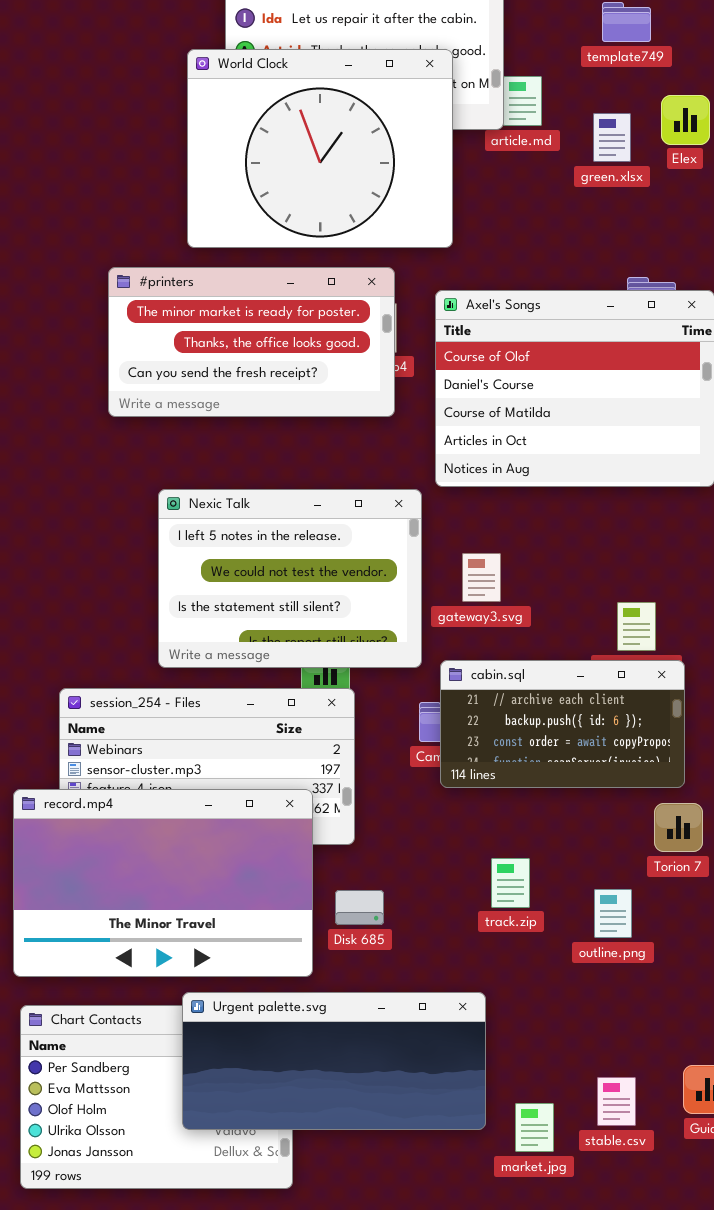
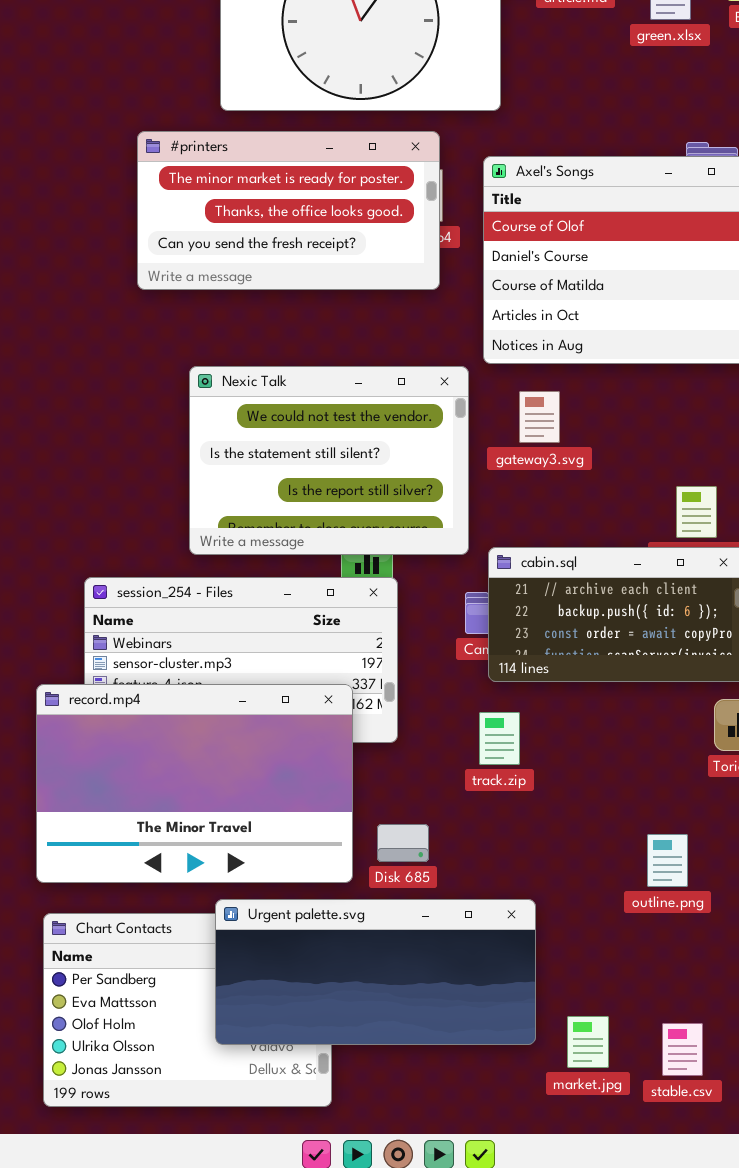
Nexic Talk: [158,489,422,668] -> [189,366,469,555], scrolled down 1 row
gateway3.svg: [462,553,501,602] -> [519,391,560,443], moved
track.zip: [491,858,530,908] -> [479,712,520,765], moved
outline.png: [594,889,632,938] -> [647,834,688,887], moved
Disk 685: [335,890,384,925] -> [377,824,429,862], moved
stable.csv: [597,1077,636,1126] -> [662,1023,703,1076], moved

